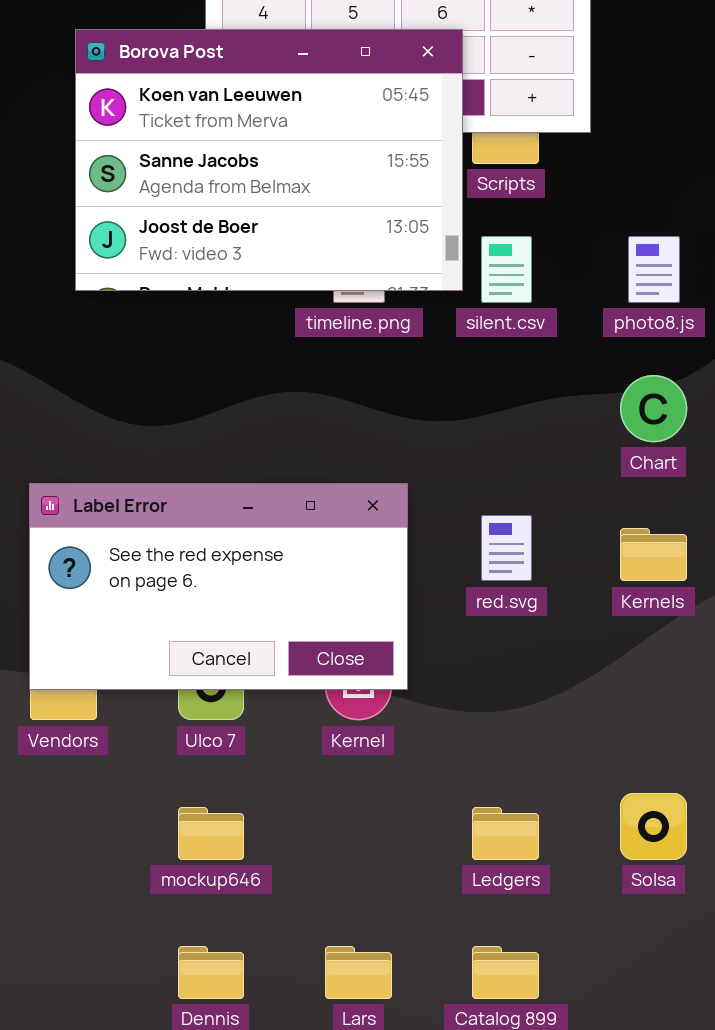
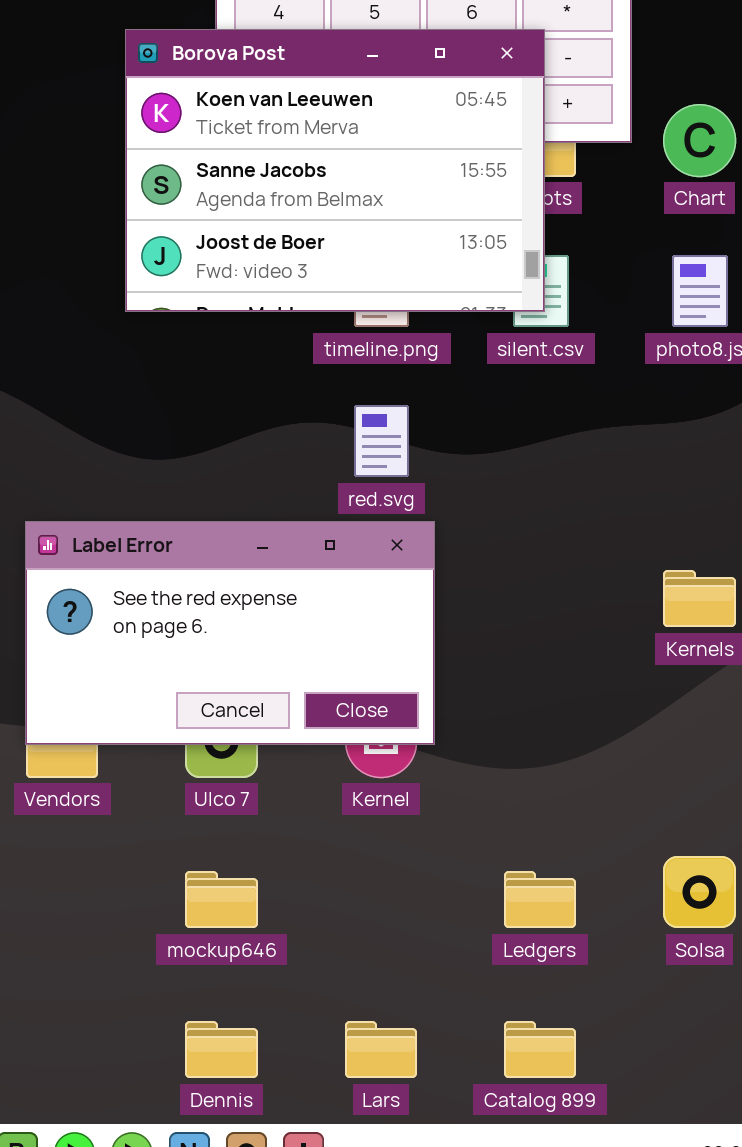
Borova Post: [75,29,463,291] -> [125,29,545,312], moved
Chart: [620,375,687,442] -> [663,104,736,177], moved
red.svg: [481,515,532,581] -> [354,405,409,477], moved

